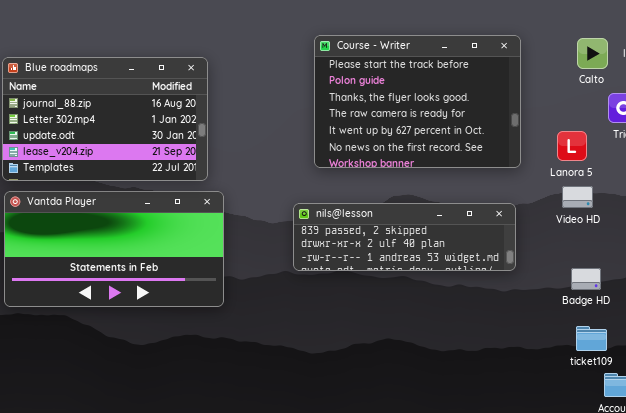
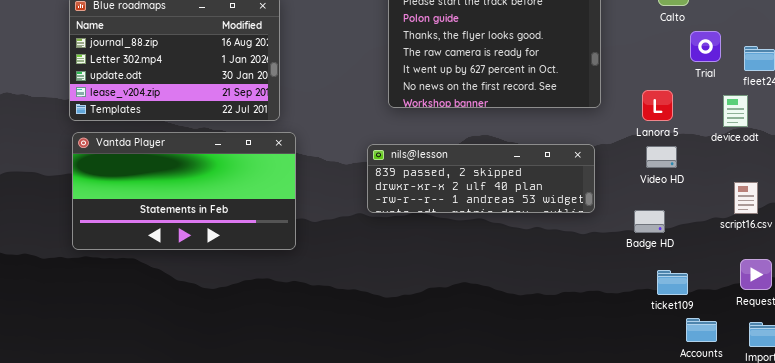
Lanora 5: [557,131,587,161] -> [642,90,673,121], moved
Video HD: [562,186,593,208] -> [646,146,677,168], moved
Badge HD: [571,268,601,290] -> [634,210,665,233], moved

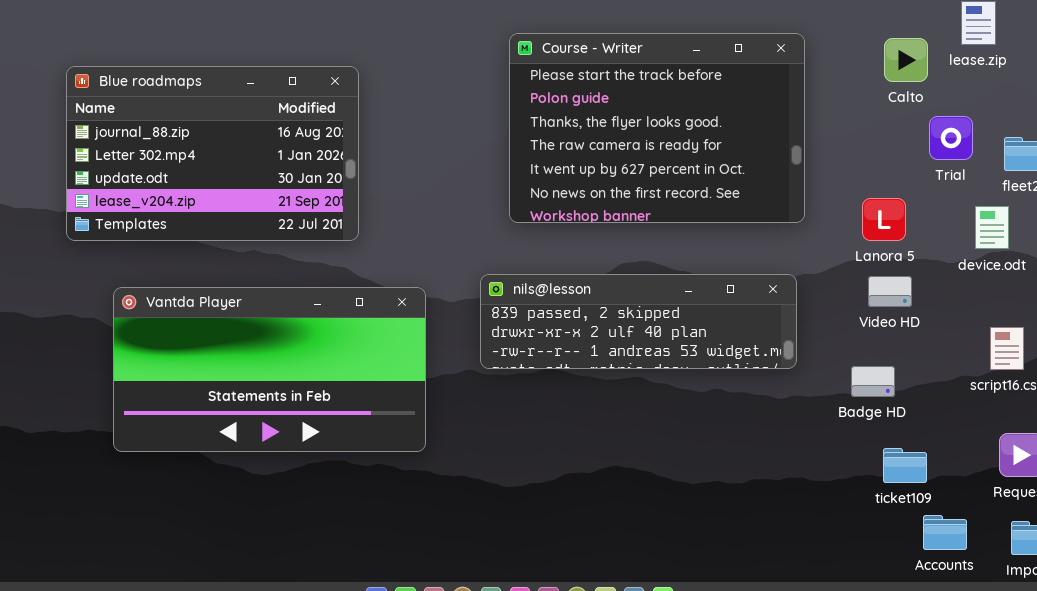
Vantda Player: [72,132,296,250] -> [113,287,426,452], moved

